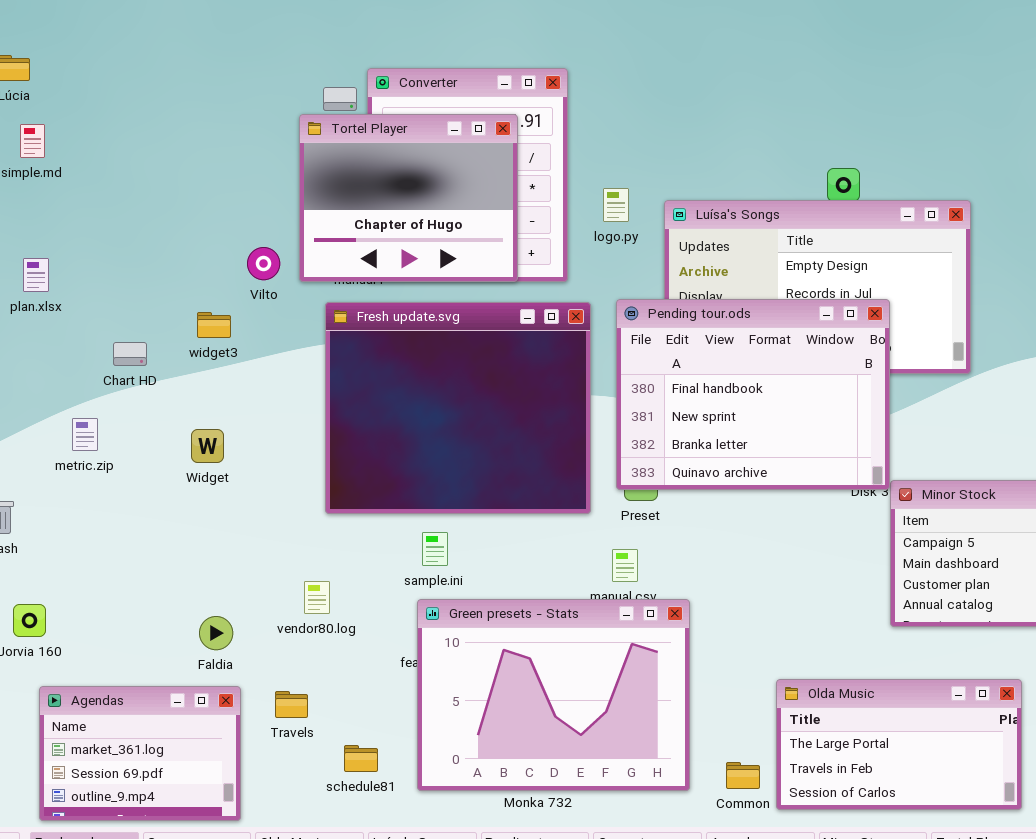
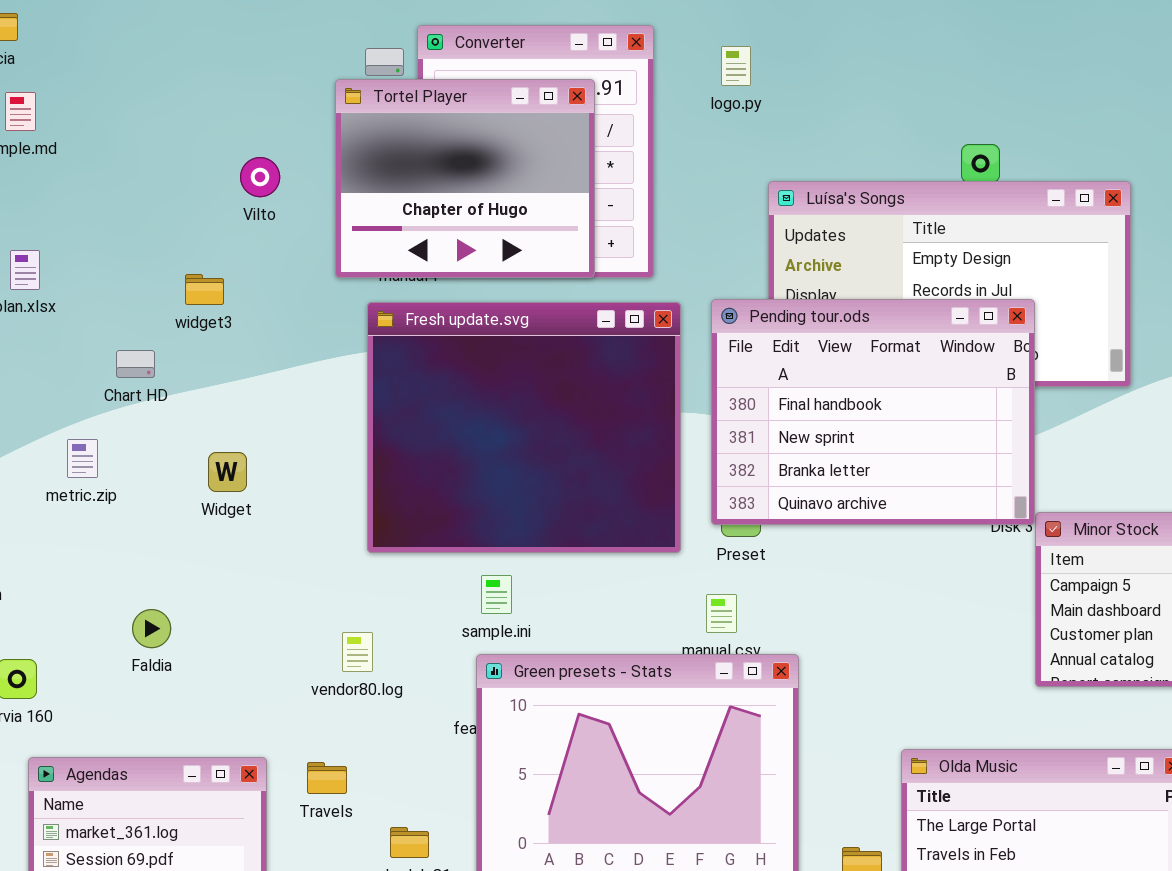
logo.py: [603,188,629,222] -> [721,46,751,86], moved
Vilto: [247,247,280,280] -> [240,157,280,197], moved
widget3: [197,312,231,338] -> [185,274,224,305], moved
Faldia: [199,616,233,650] -> [132,609,171,648], moved

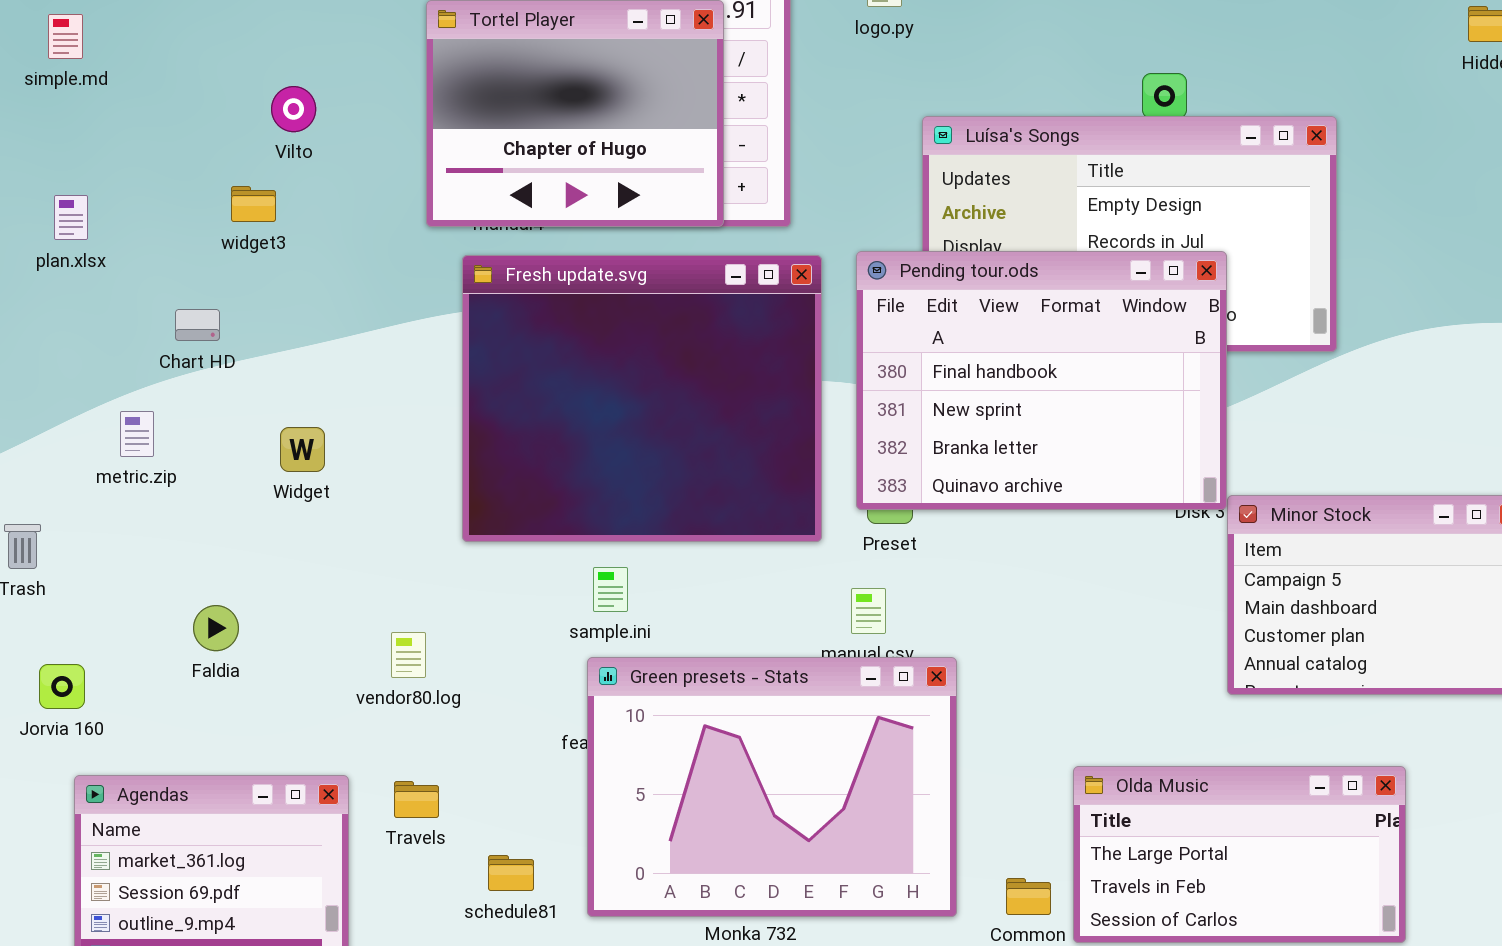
Vilto: [240,157,280,197] -> [271,86,316,132], moved
widget3: [185,274,224,305] -> [231,186,276,222], moved
vendor80.log: [342,632,373,672] -> [391,632,426,678], moved

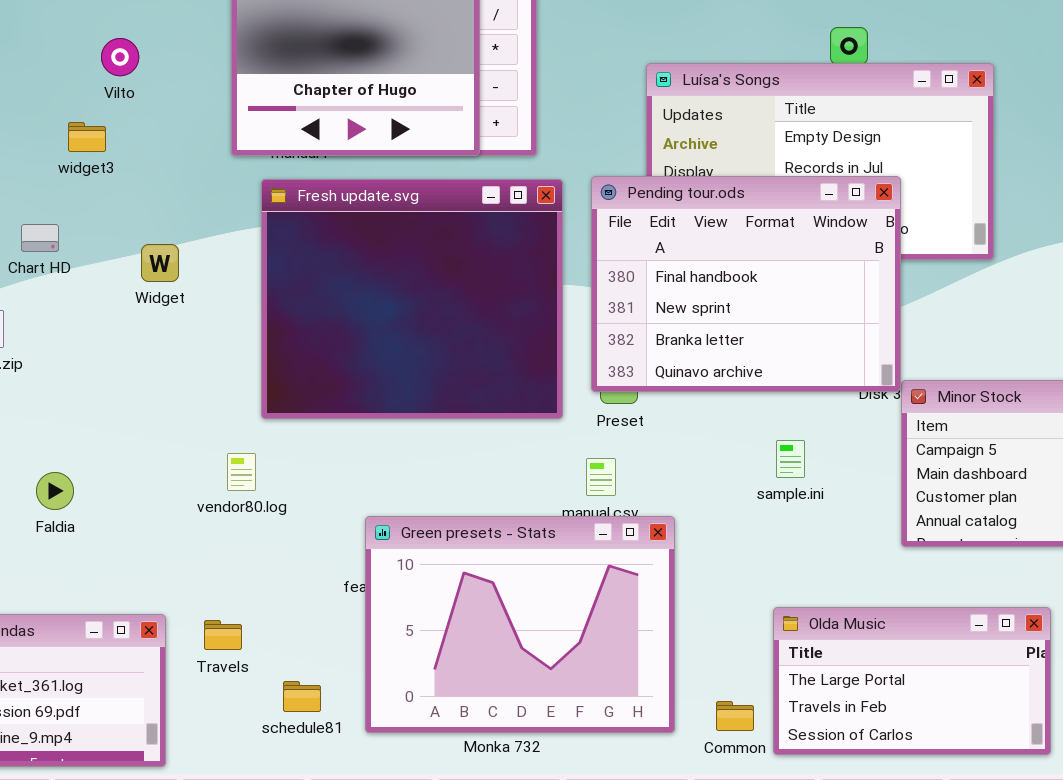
Widget: [280,427,325,472] -> [141,244,179,282], moved
sample.ini: [593,567,628,612] -> [776,440,805,478], moved
vendor80.log: [391,632,426,678] -> [227,453,256,491], moved

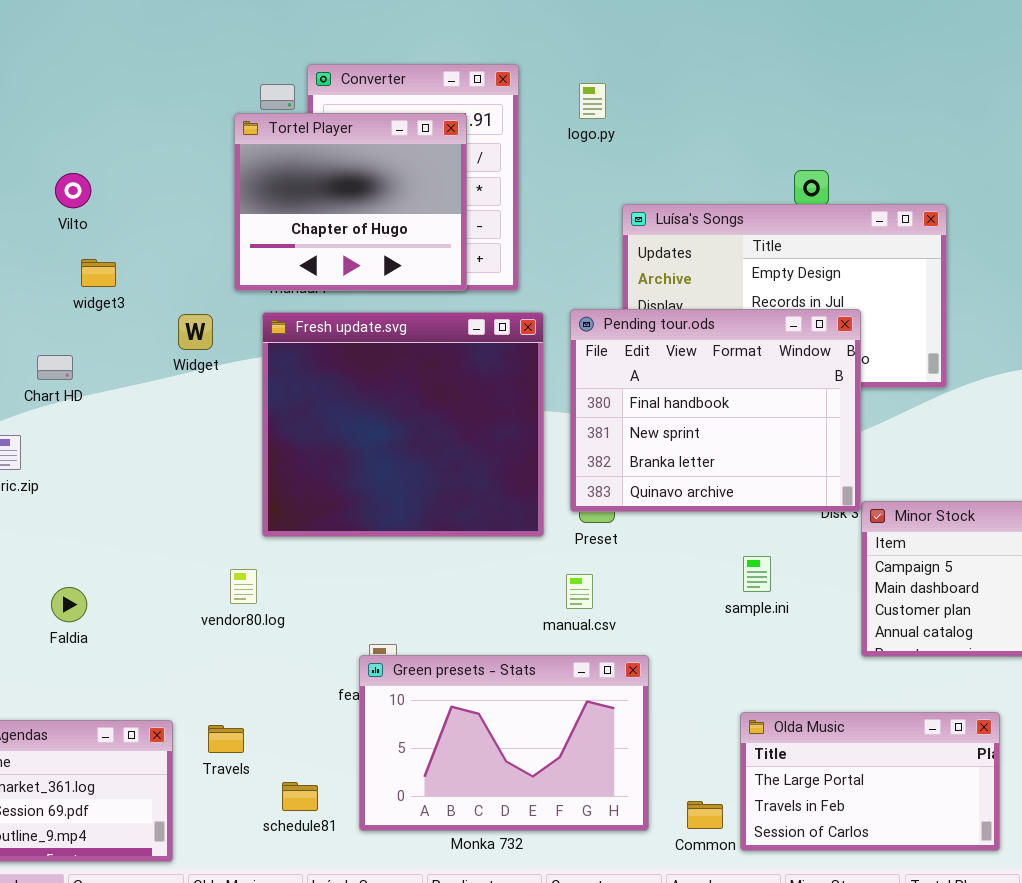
Vilto: [101,38,139,76] -> [55,173,91,208], moved
Widget: [141,244,179,282] -> [178,314,213,350], moved
Green presets - Stats: [365,516,675,733] -> [359,655,649,831], resized

